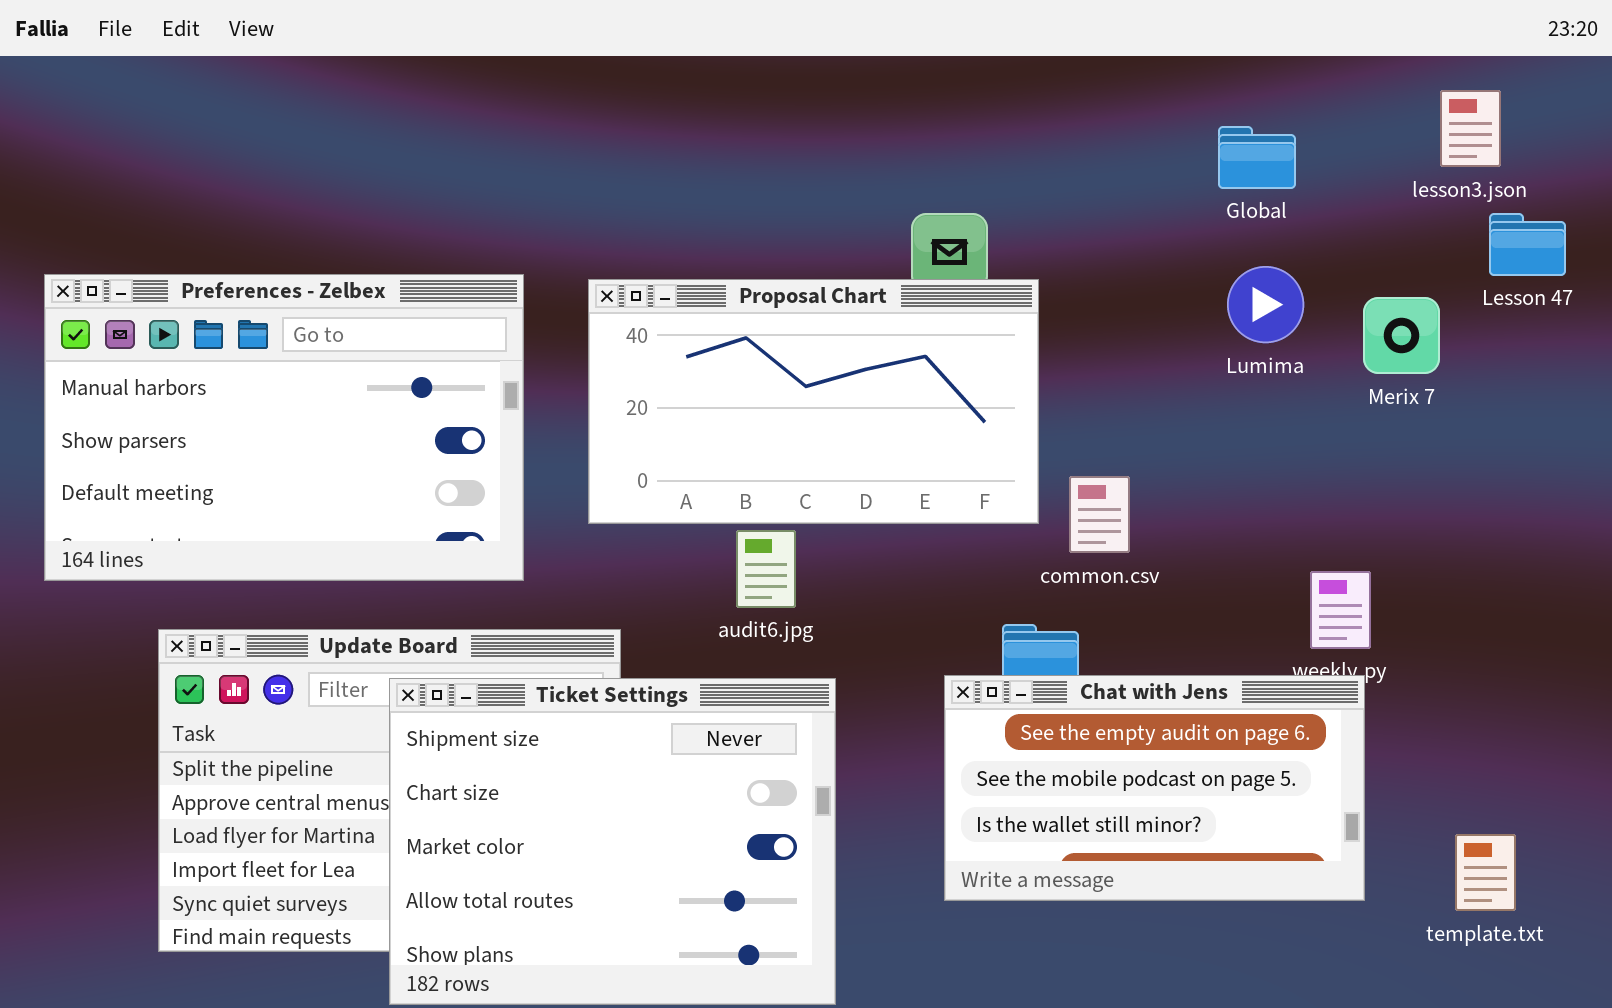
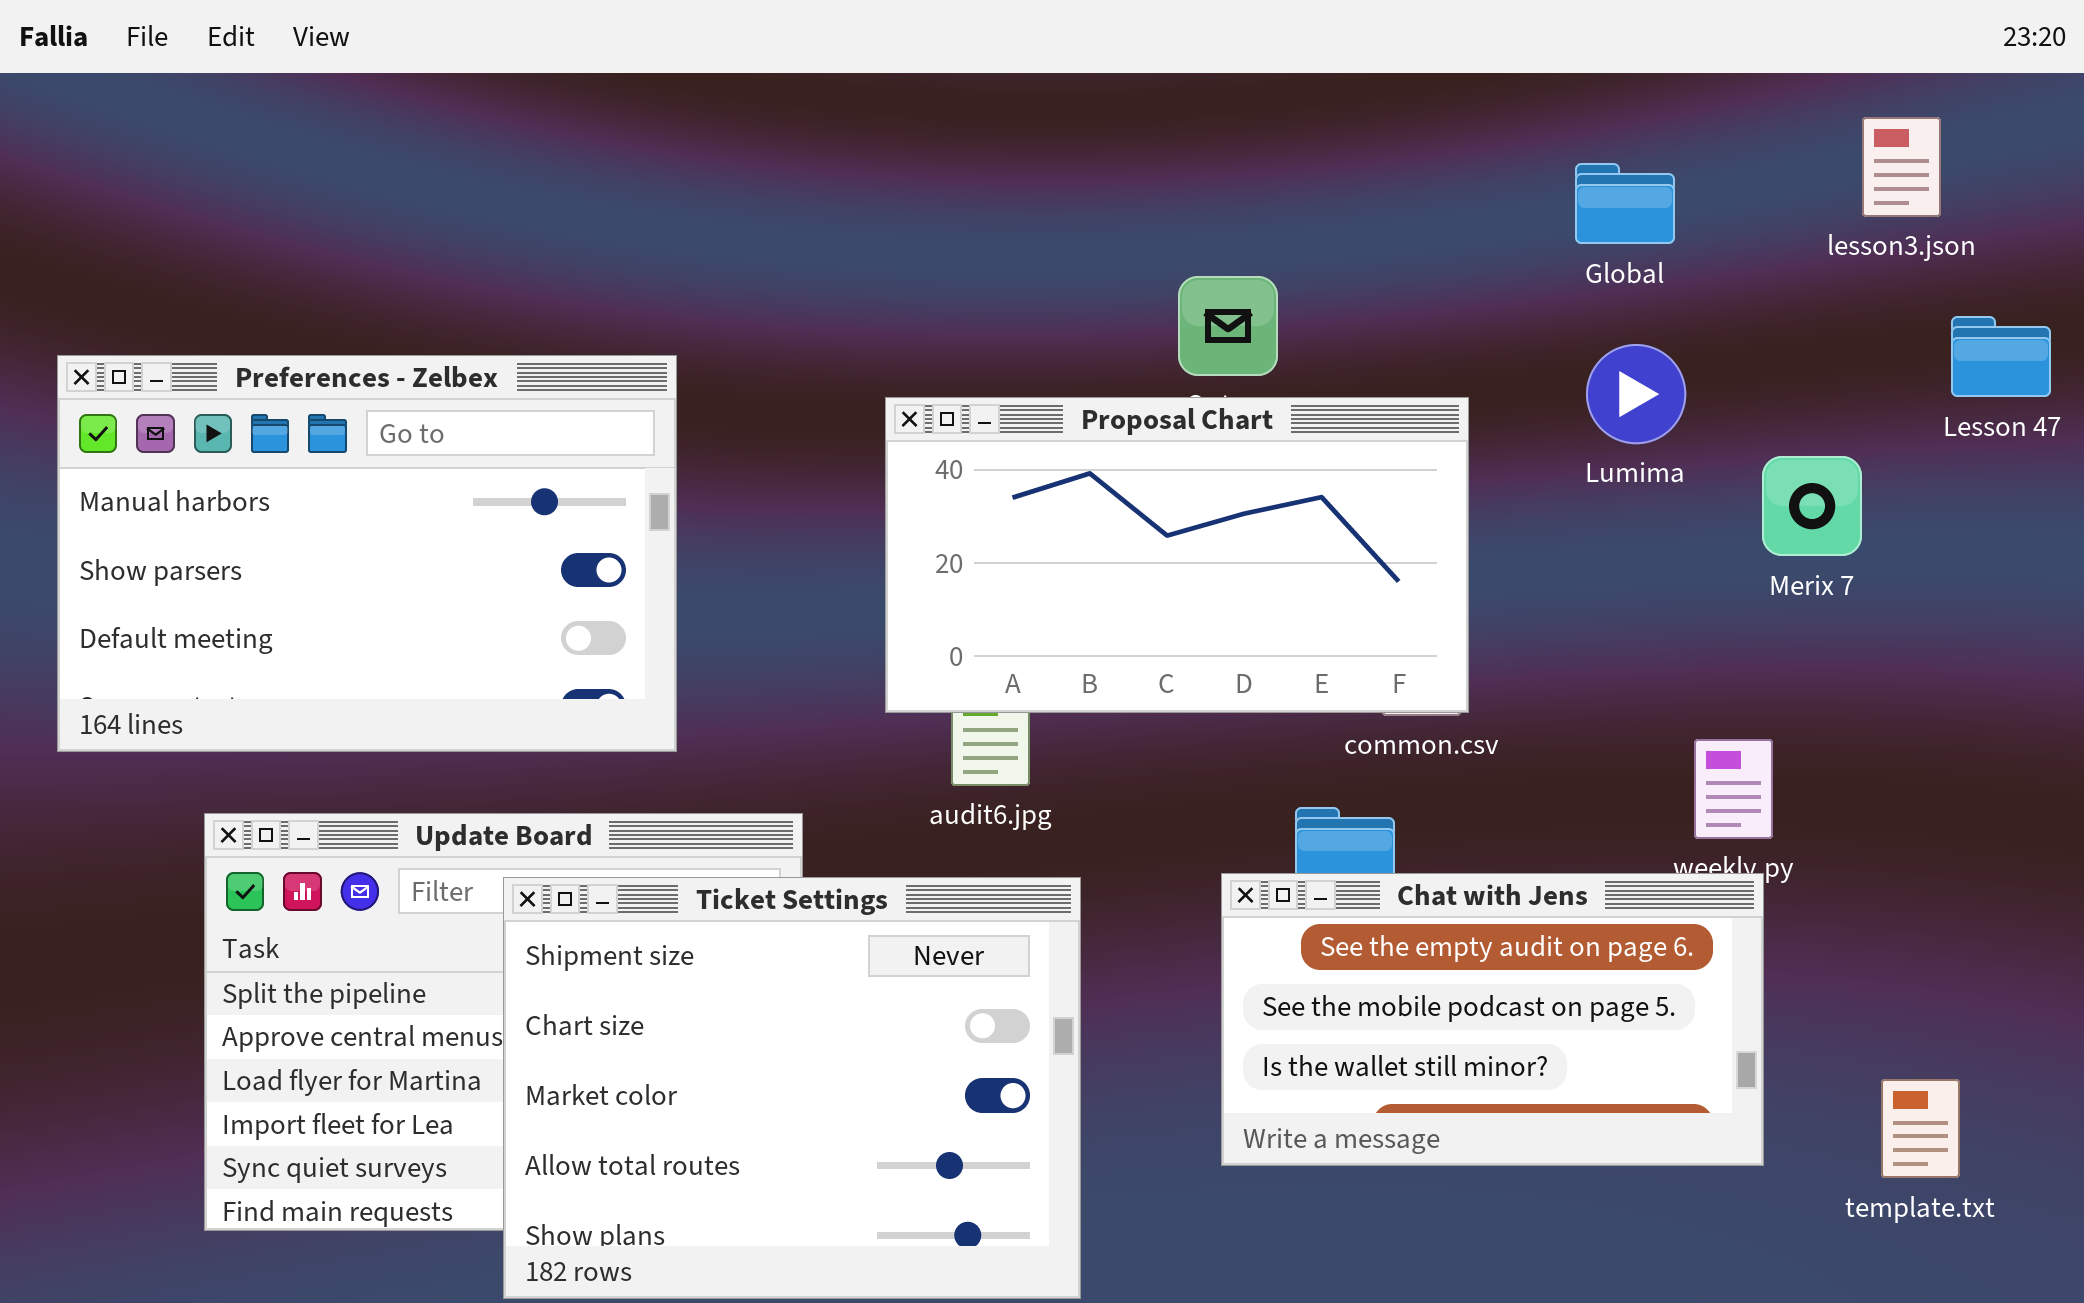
Lesson 47: [1489,213,1566,276] -> [1951,316,2051,397], moved
Proposal Chart: [588,279,1039,524] -> [885,397,1469,713], moved
Merix 7: [1363,297,1440,374] -> [1762,456,1862,556], moved

